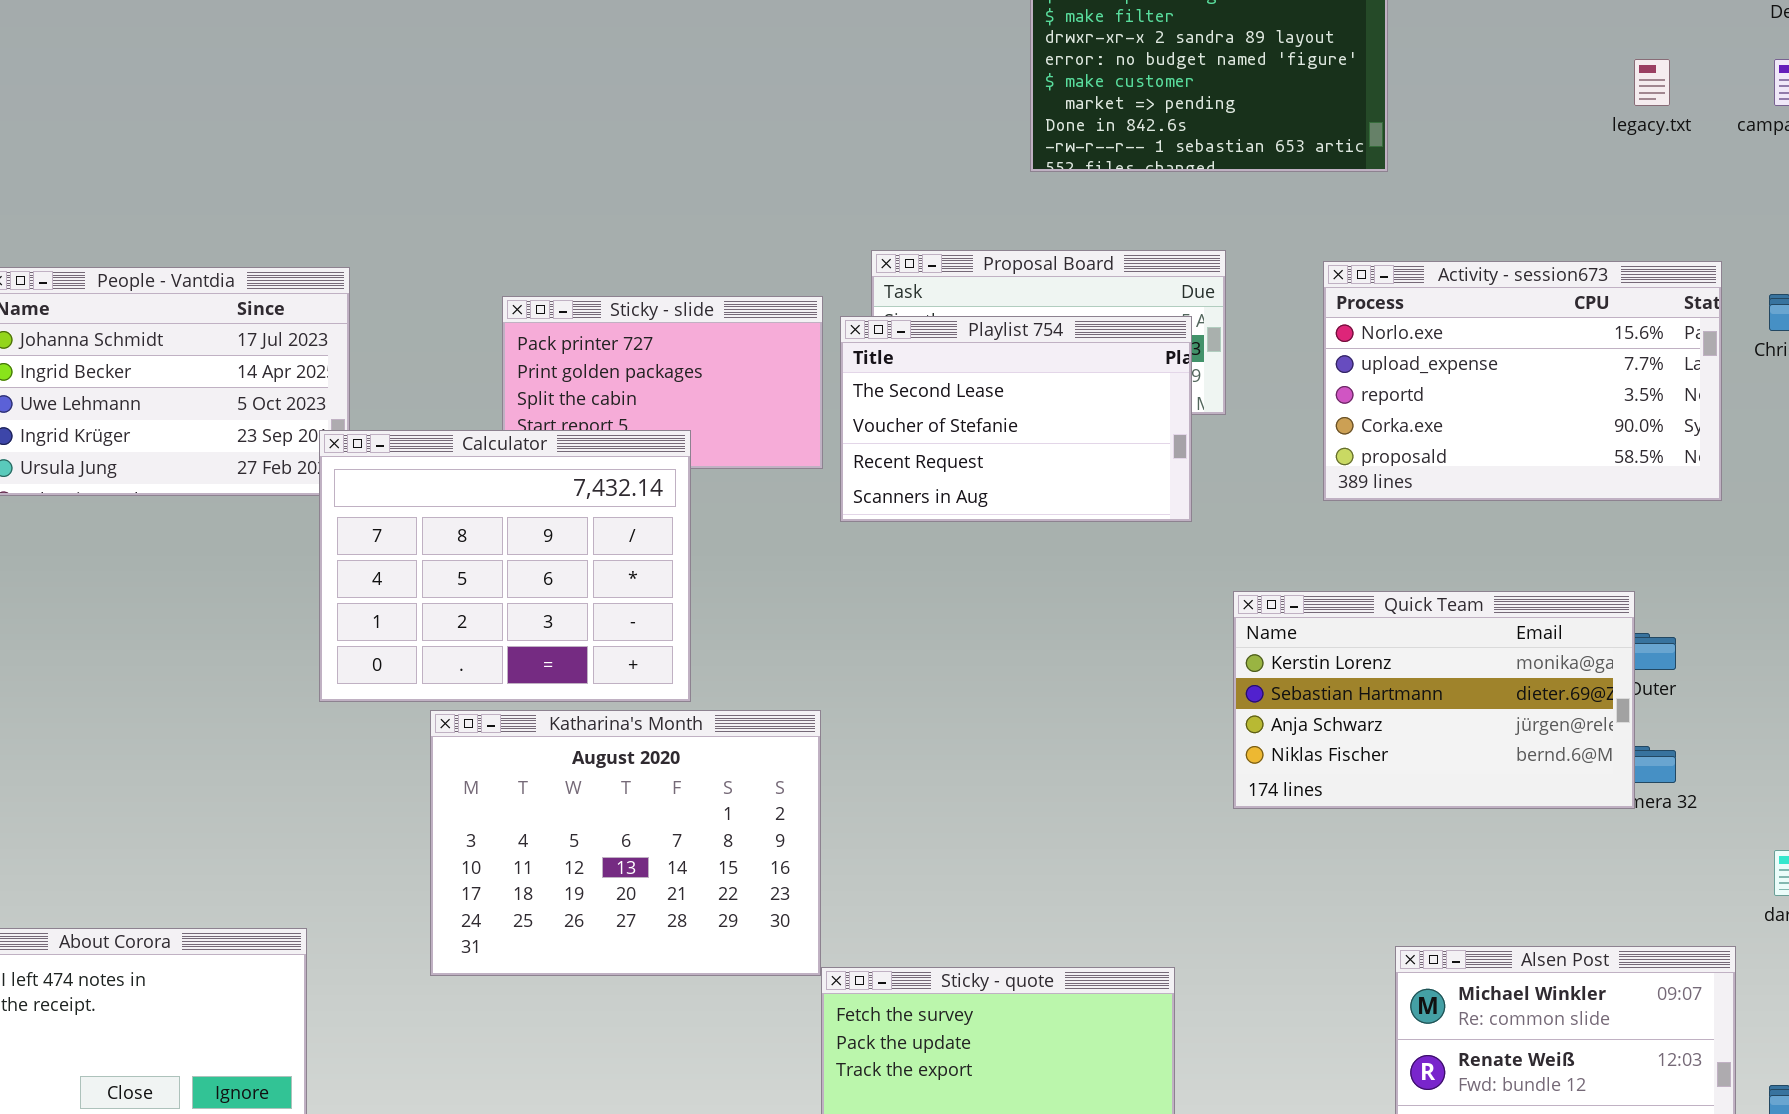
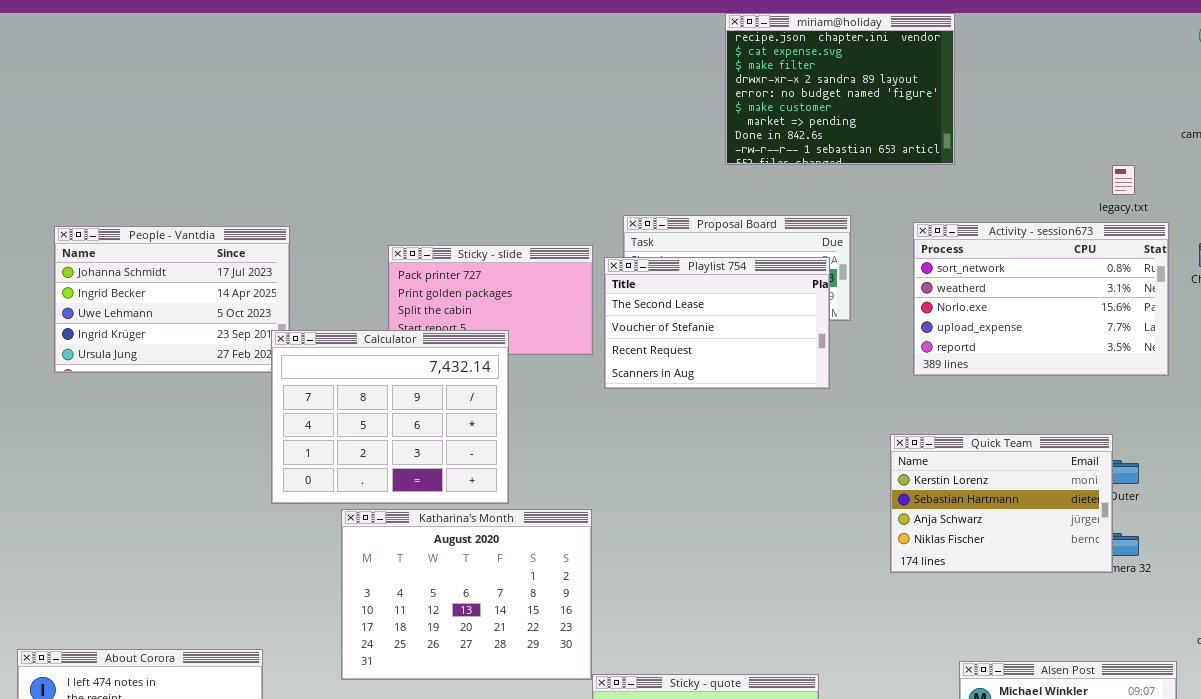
legacy.txt: [1634,59,1670,106] -> [1112,165,1135,195], moved
Activity - session673: [1323,261,1722,501] -> [913,222,1169,376], scrolled up 2 rows
Quick Team: [1233,591,1635,809] -> [890,434,1113,573], resized

